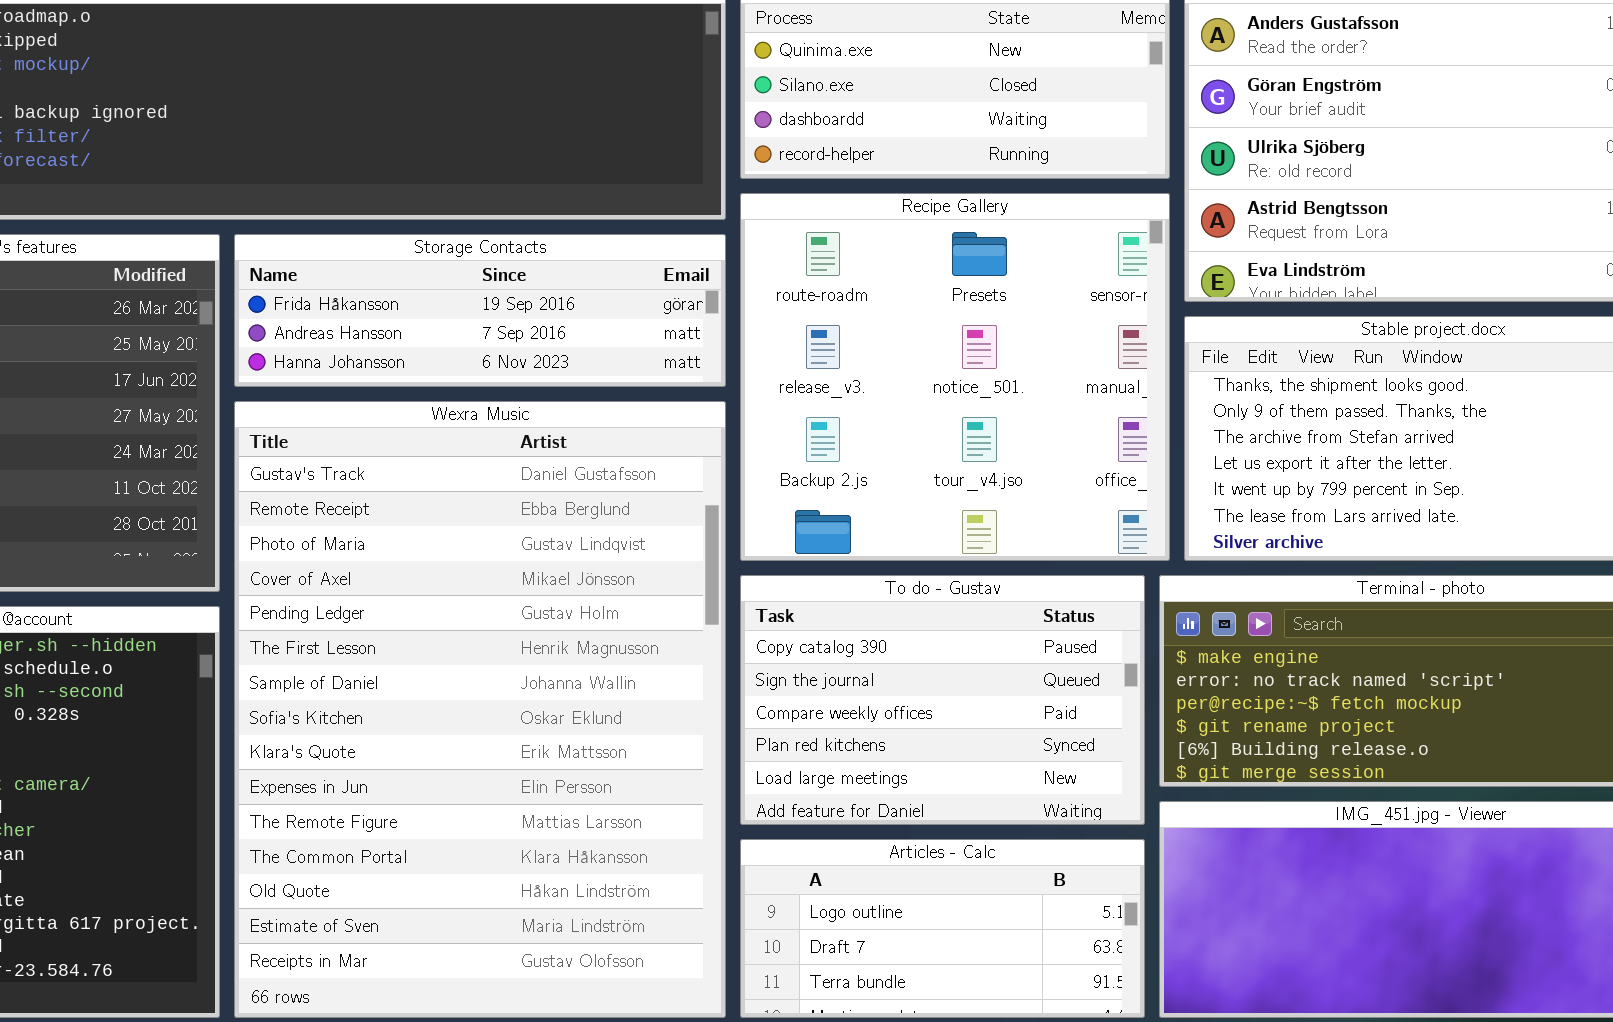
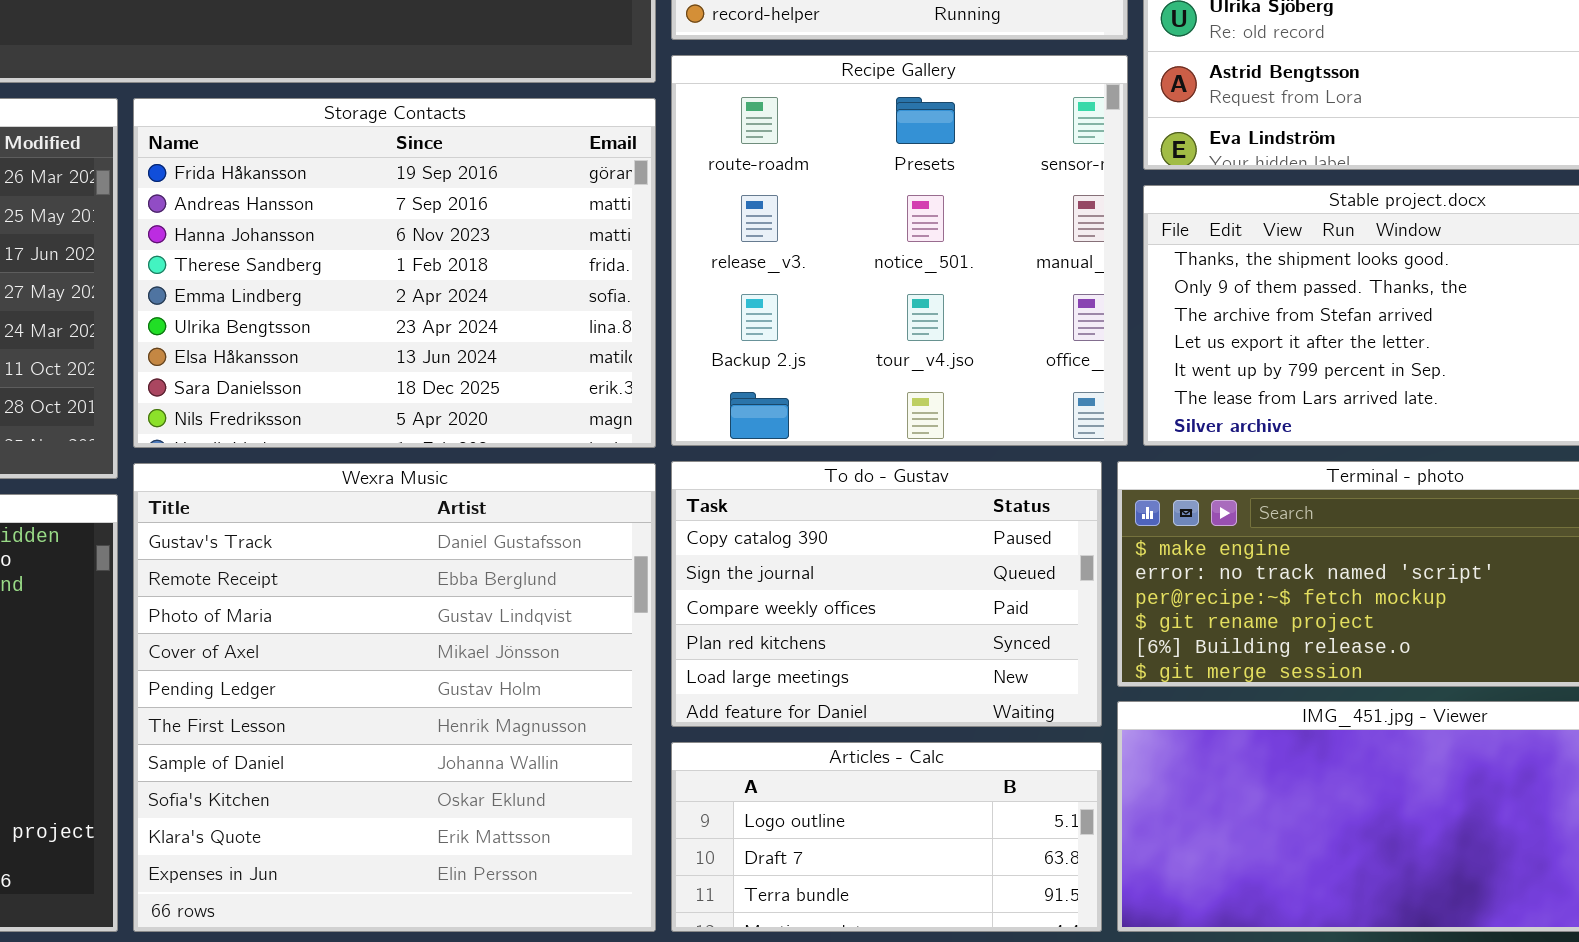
Storage Contacts: [234,234,726,387] -> [133,98,656,448], resized
Wexra Music: [234,401,726,1018] -> [133,463,656,932], resized

